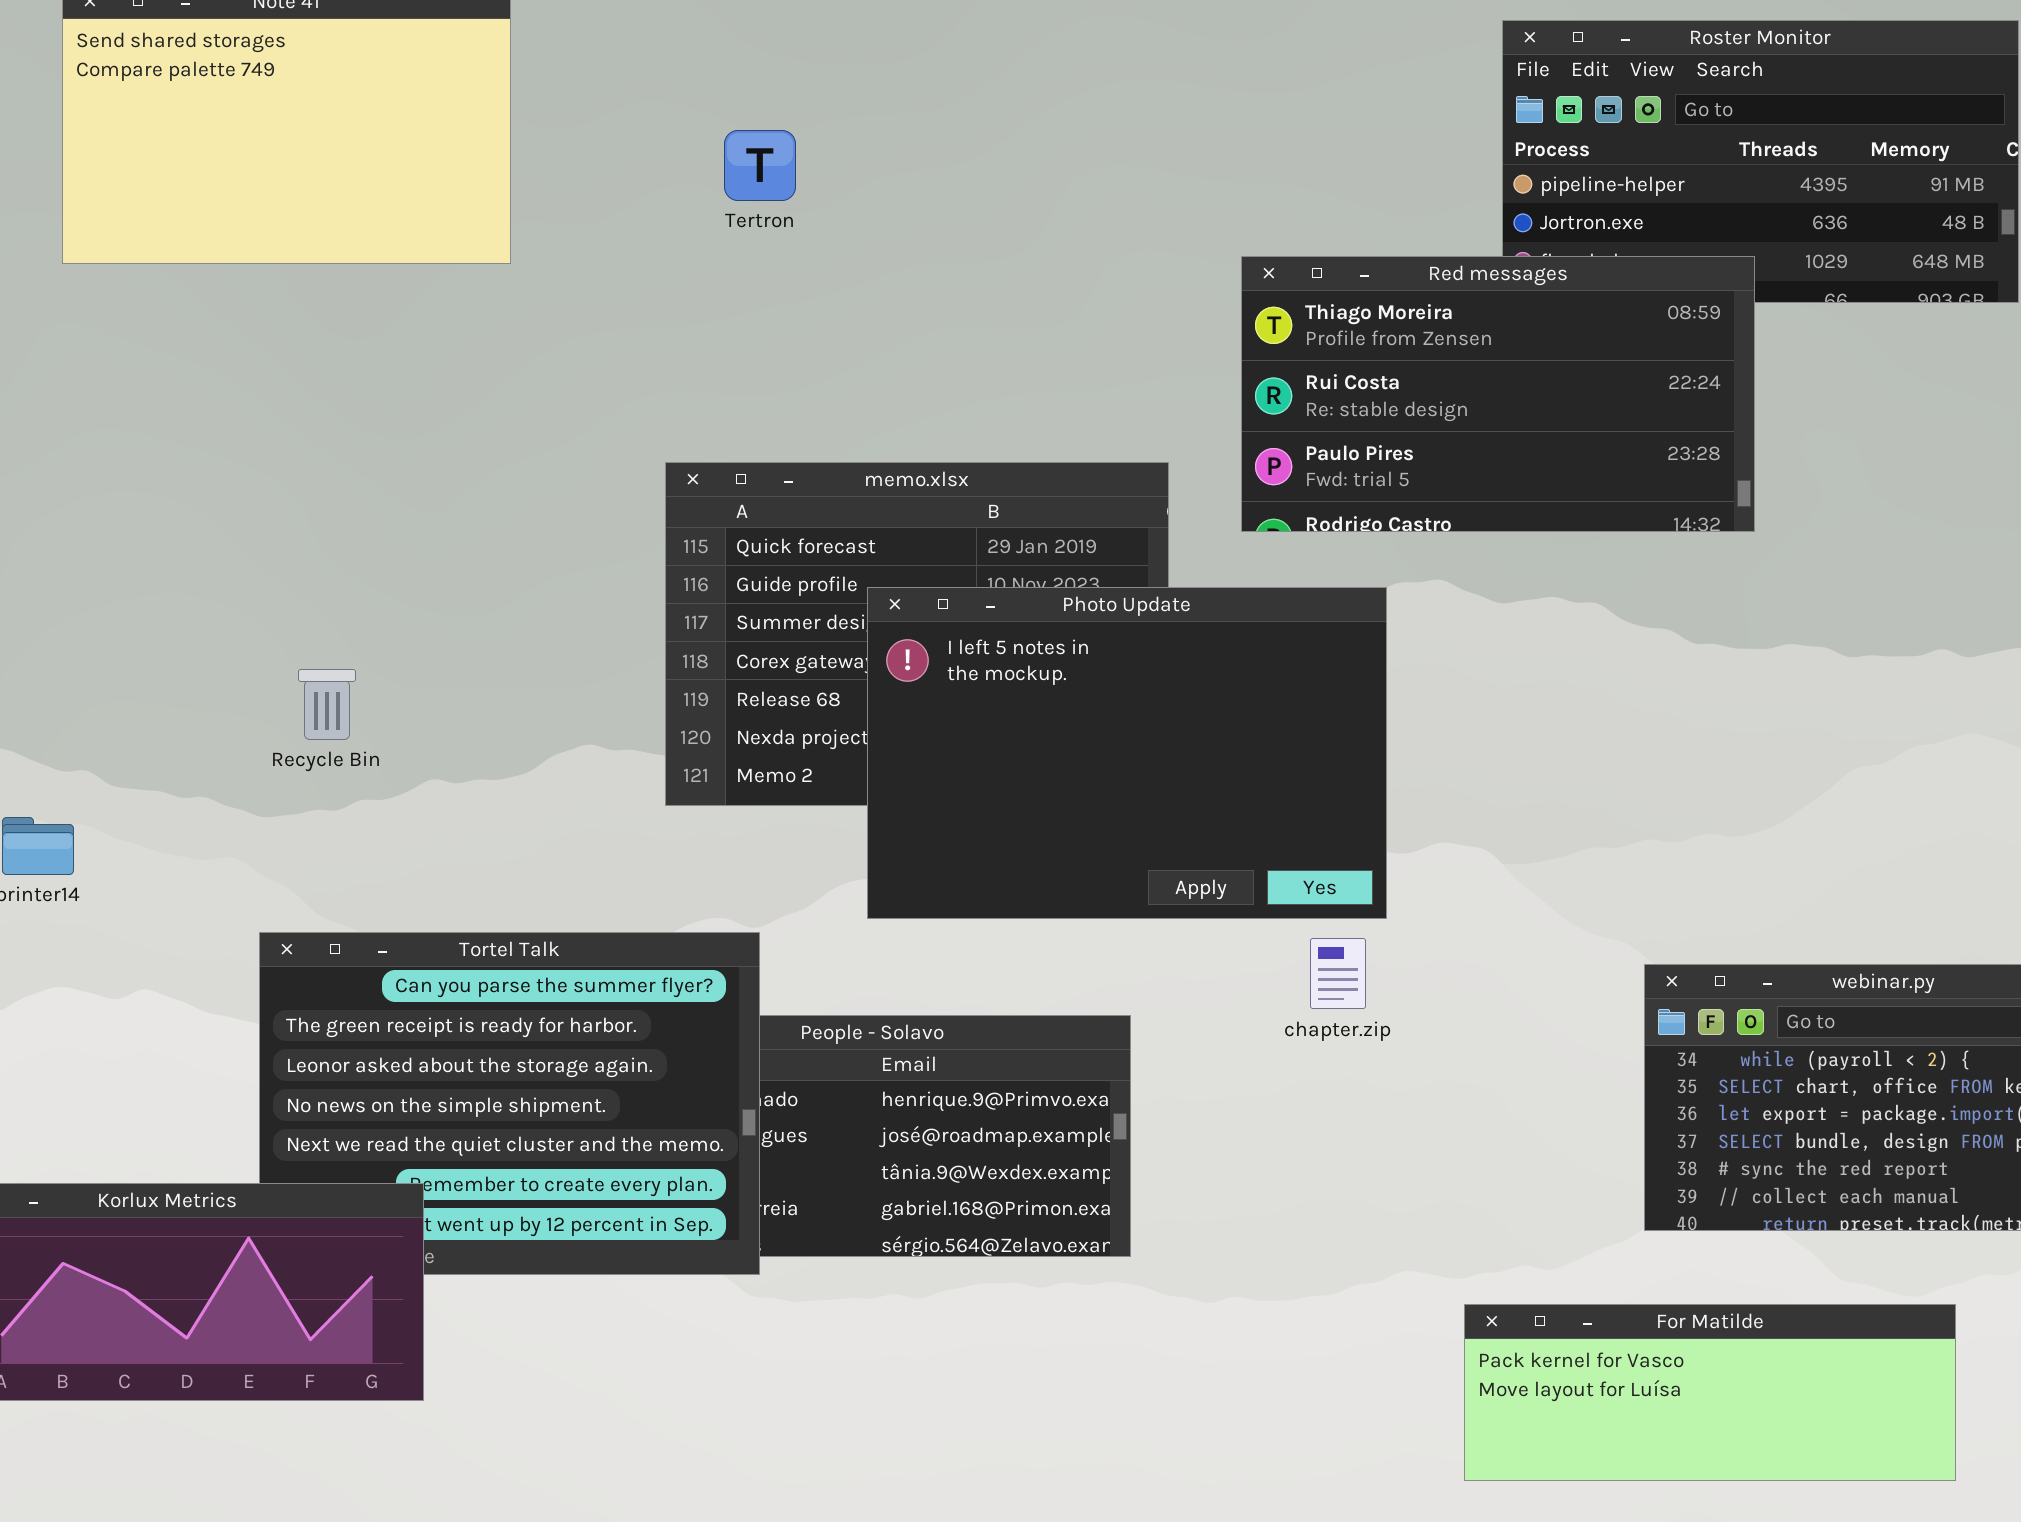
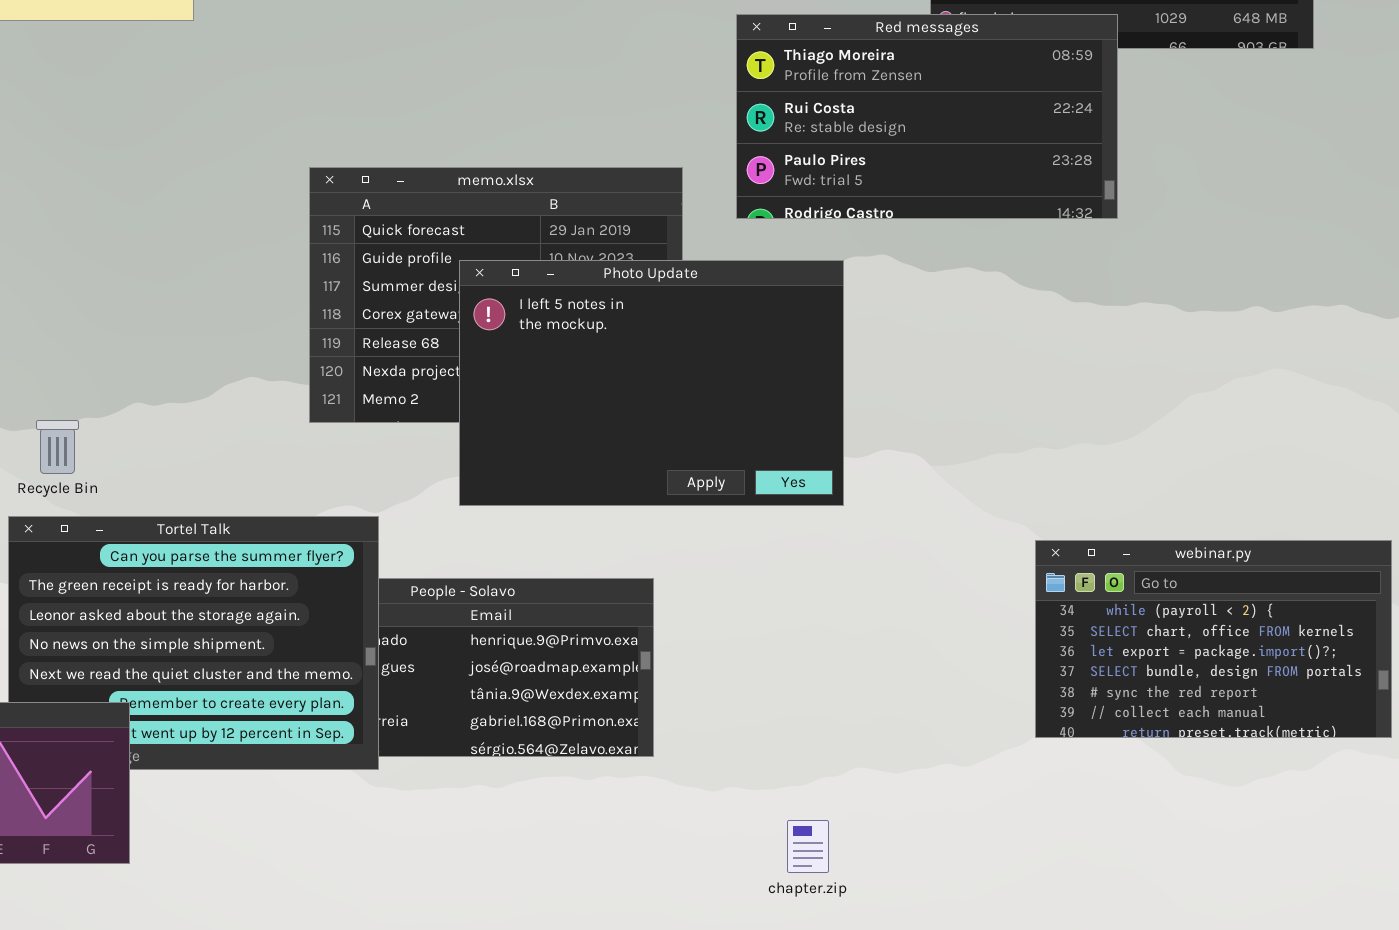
Recycle Bin: [298,669,356,740] -> [36,420,79,474], moved
chapter.zip: [1310,938,1366,1009] -> [787,820,829,873], moved
For Matilde: [1464,1304,1956,1481] -> none, closed

